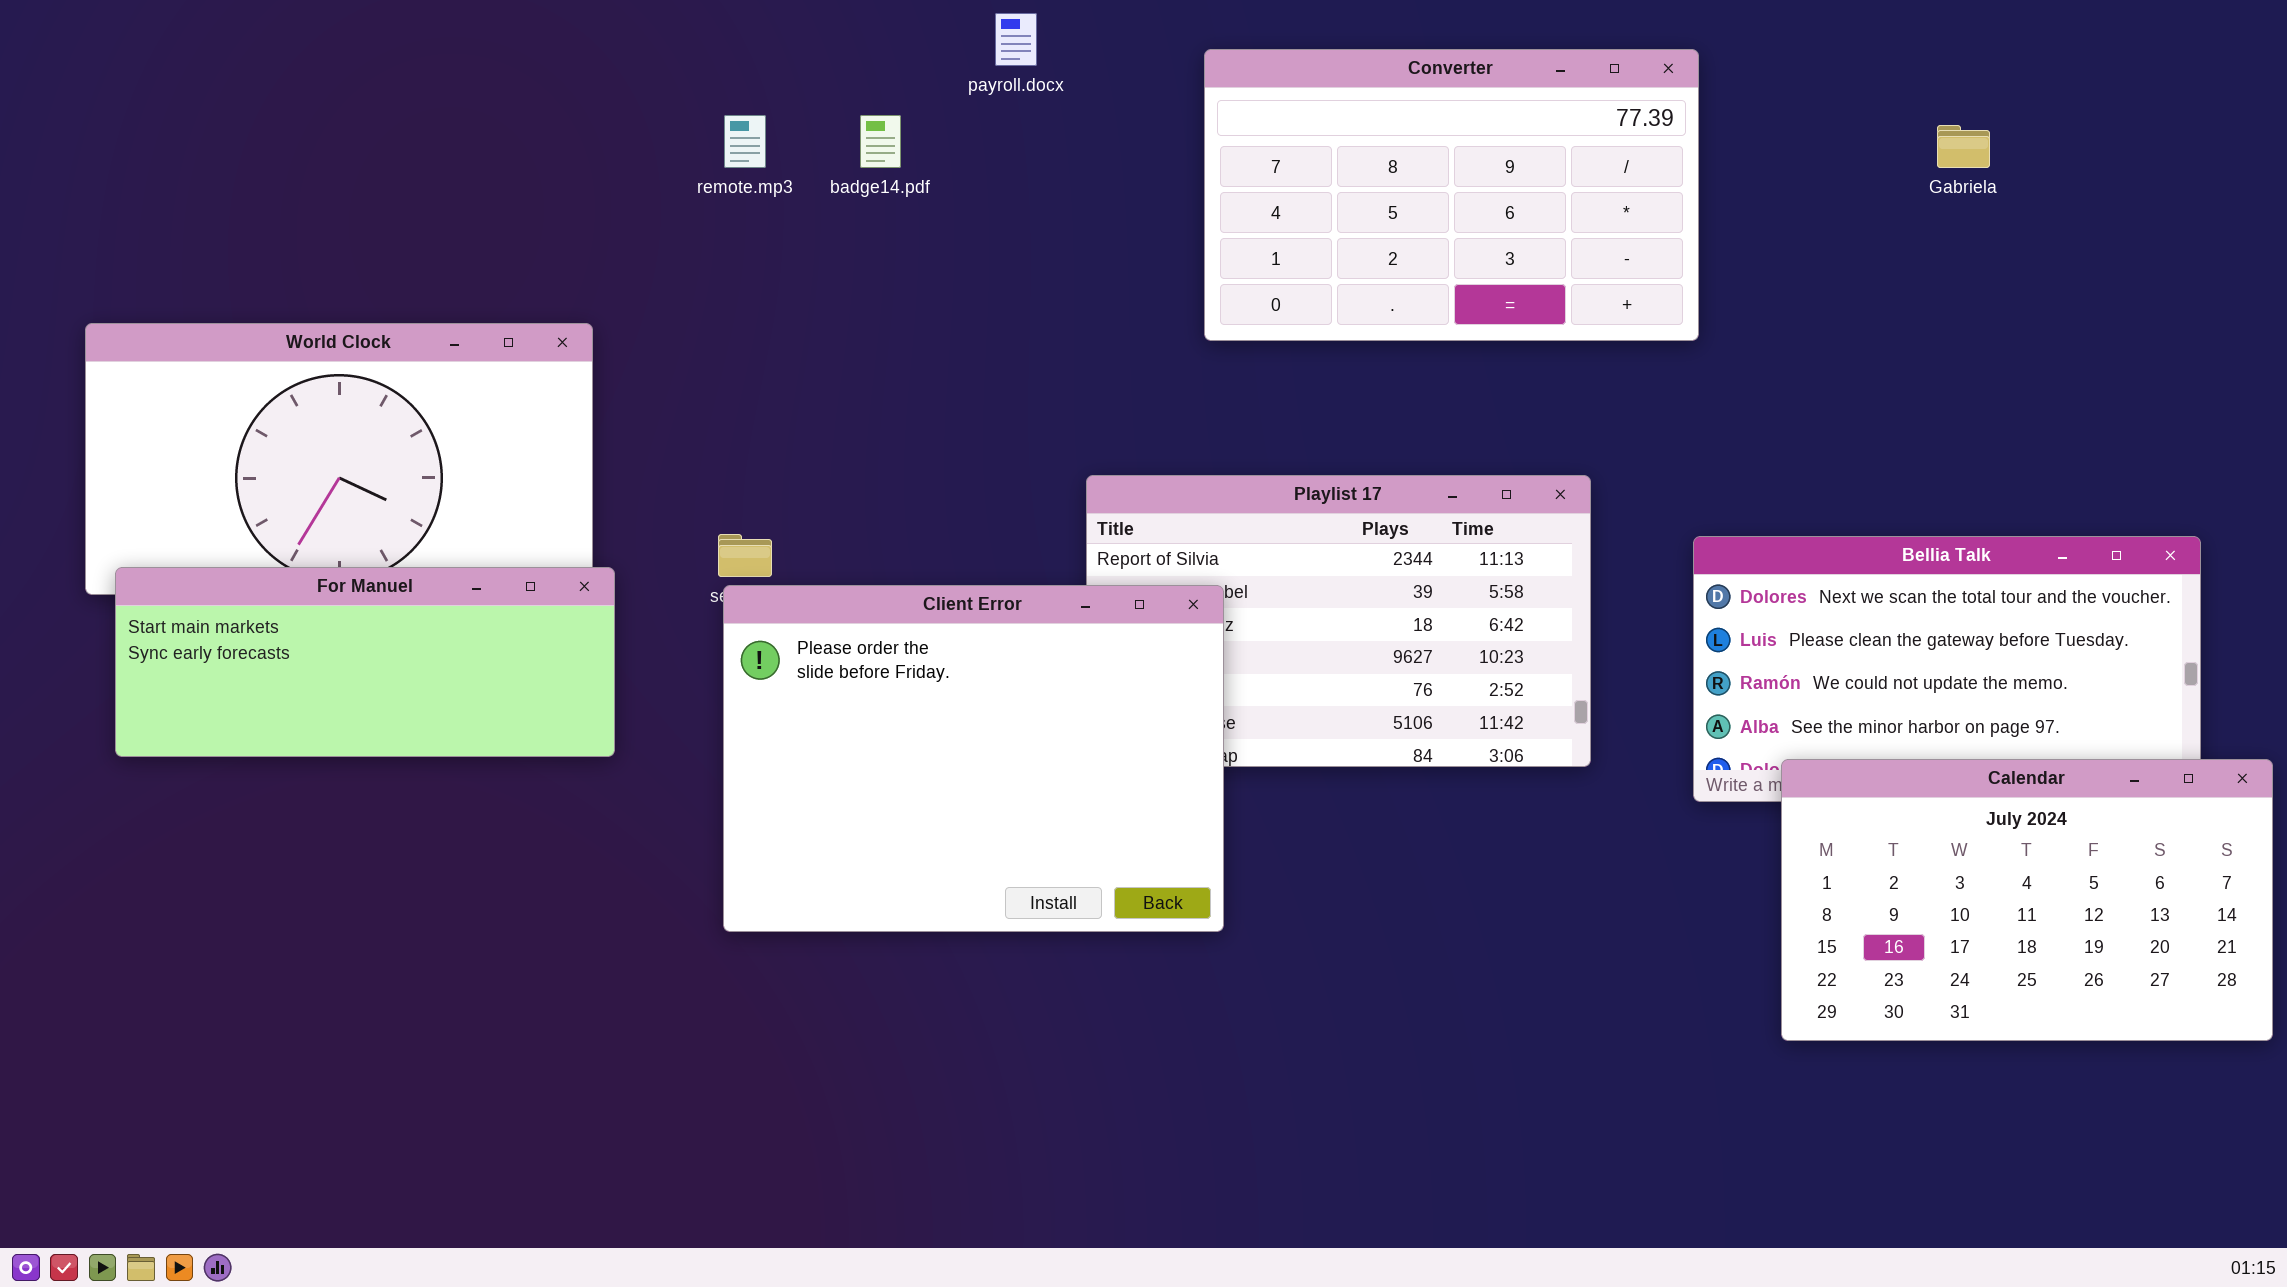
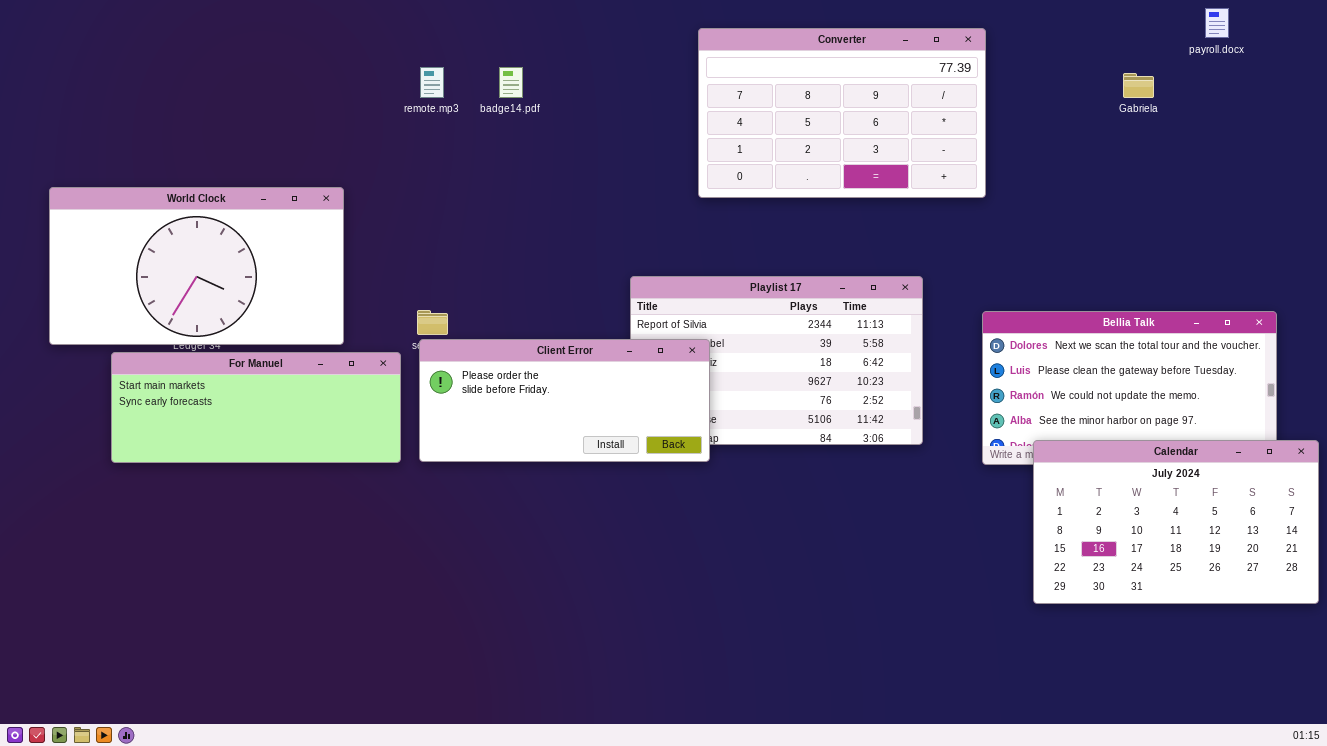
payroll.docx: [995,13,1037,66] -> [1205,8,1229,38], moved
For Manuel: [115,567,615,757] -> [111,352,401,463], moved
Client Error: [723,585,1224,932] -> [419,339,710,462], resized

